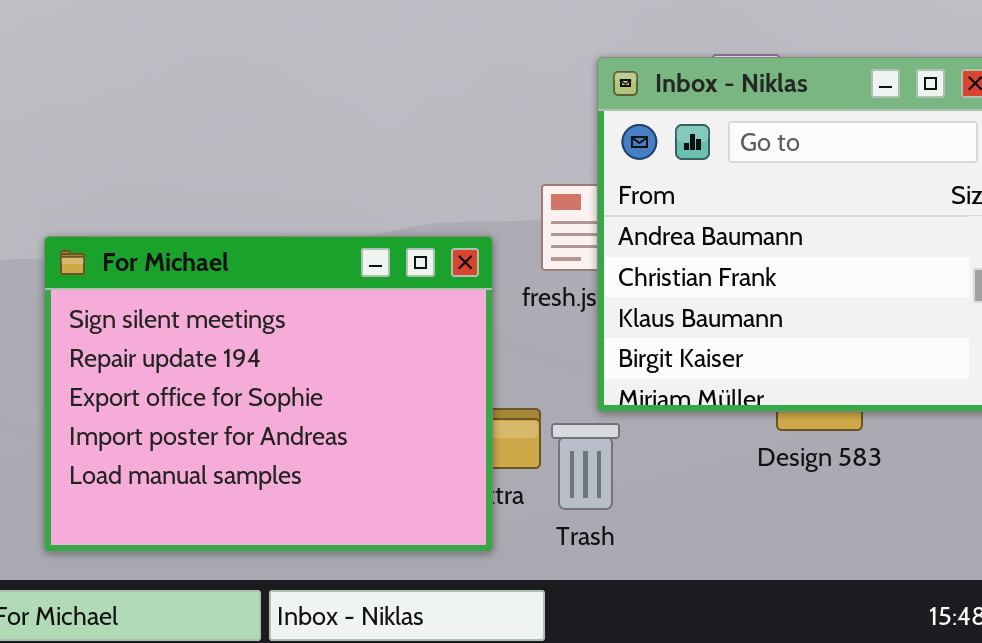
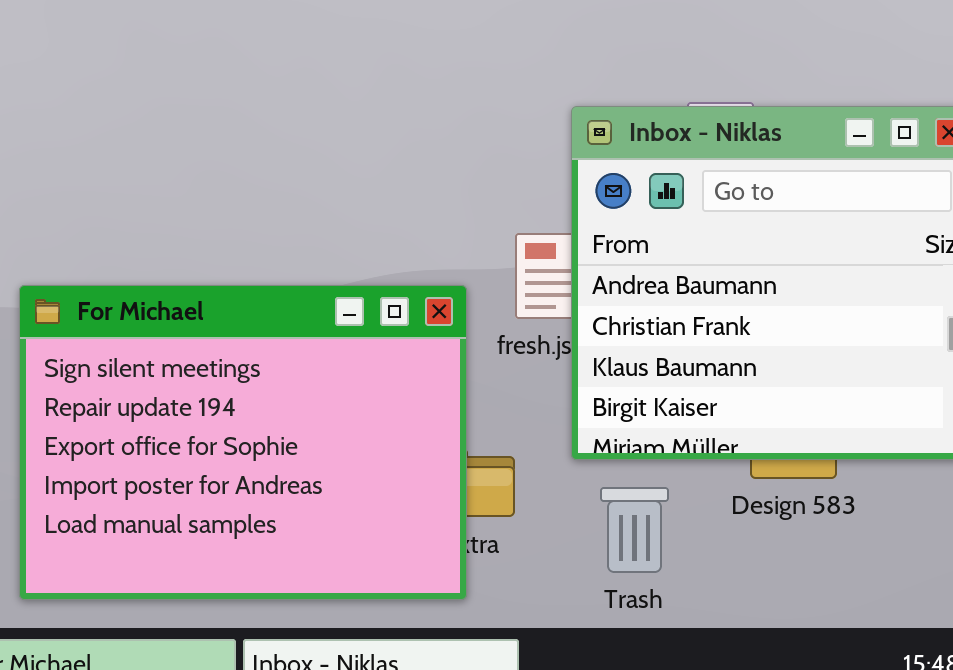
Trash: [551,423,620,510] -> [600,487,669,573], moved

